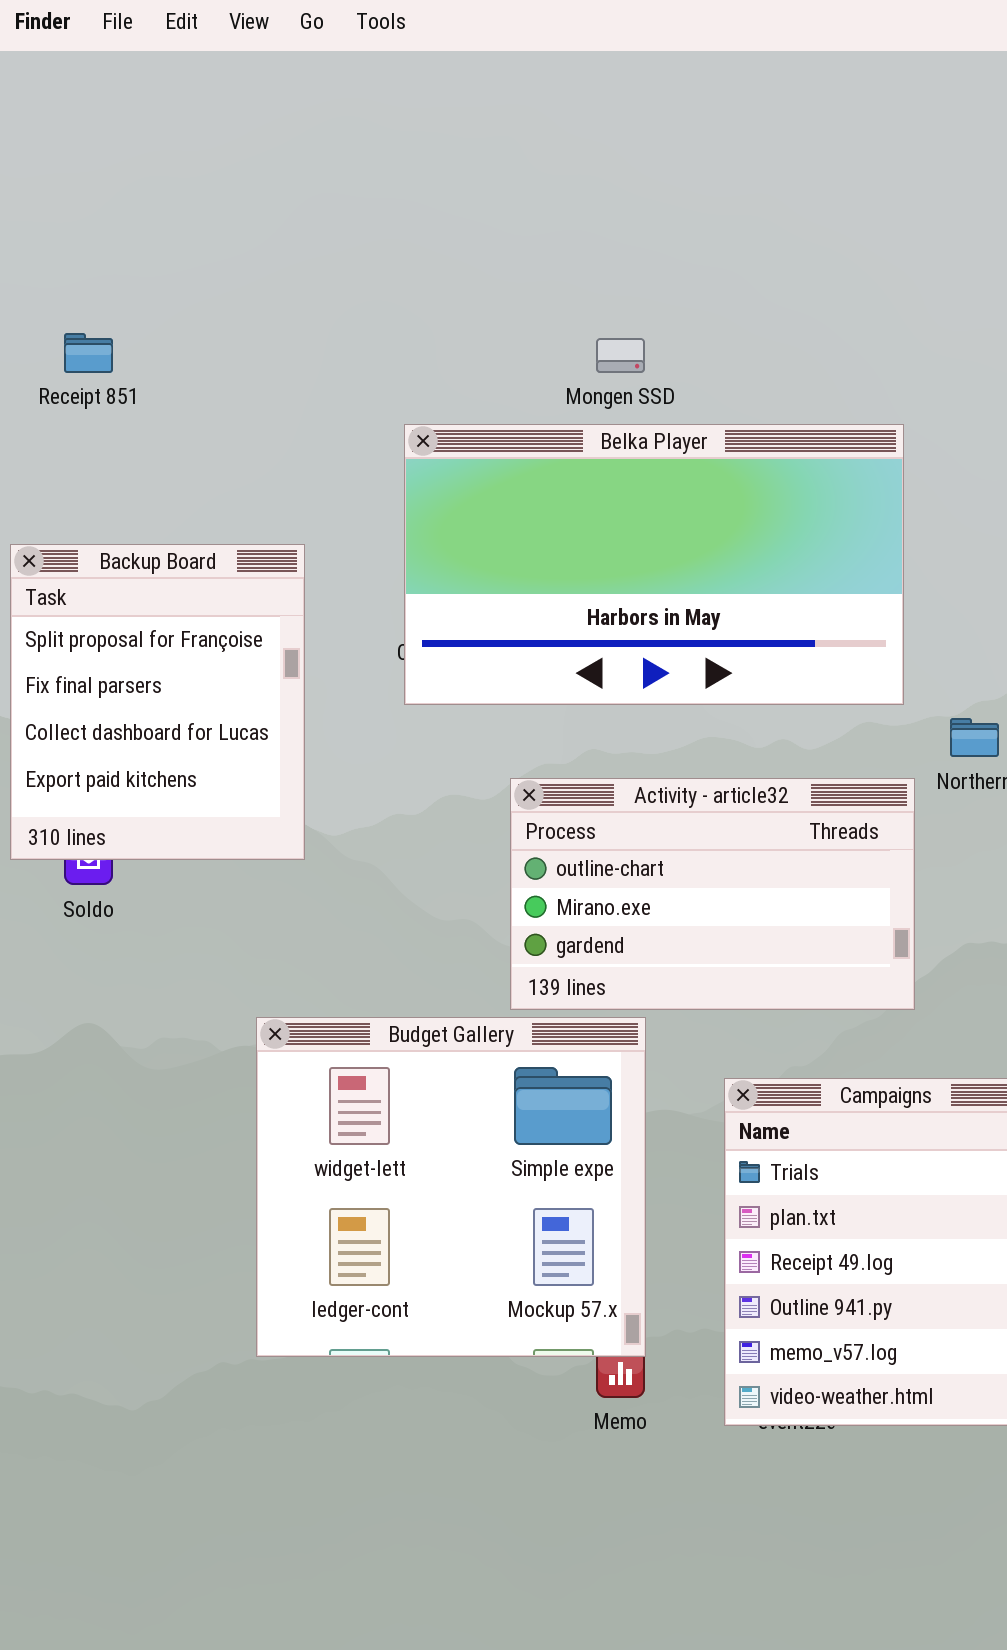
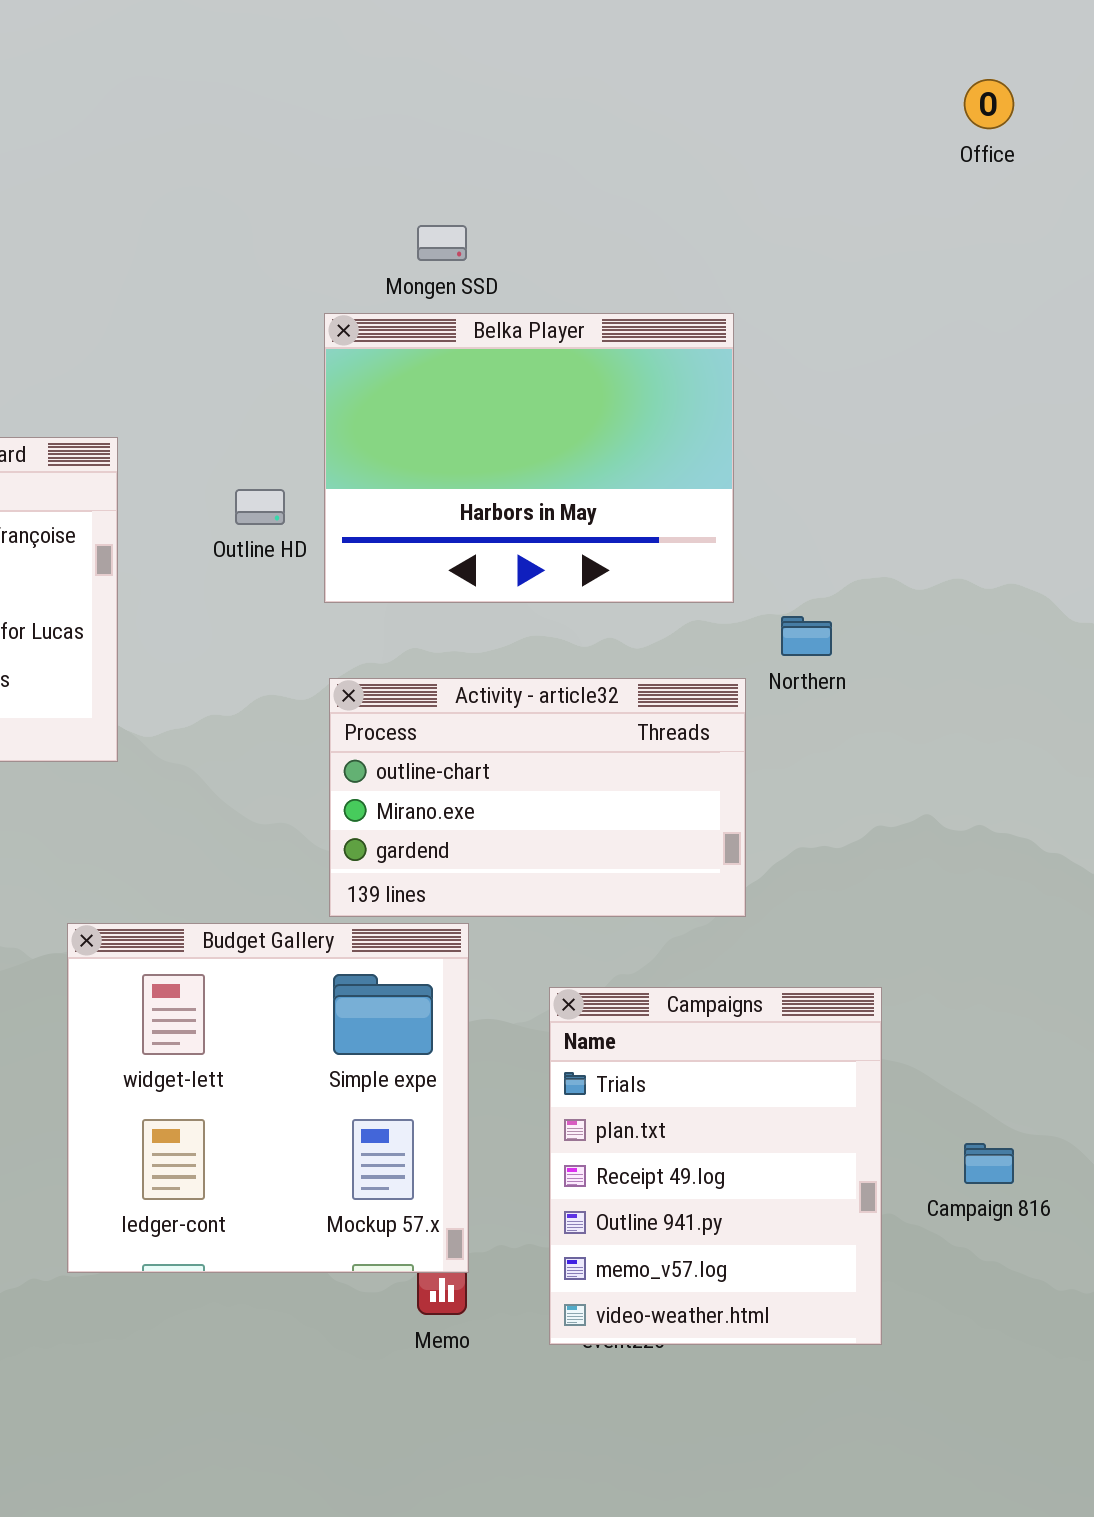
Belka Player: [404,424,904,705] -> [324,313,734,603], resized

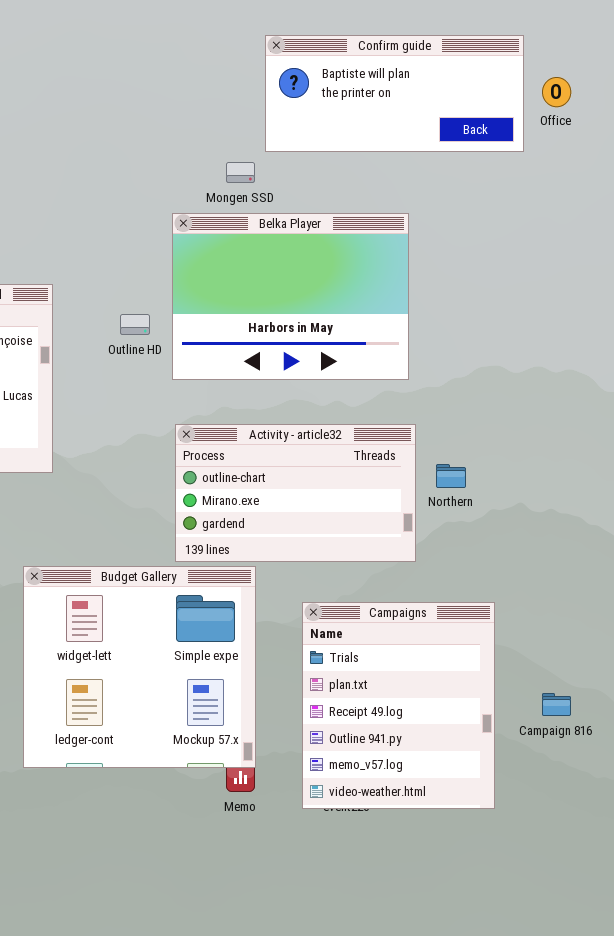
Confirm guide: none -> [265,35,524,152], opened
Northern: [781,616,832,656] -> [436,464,466,488], moved

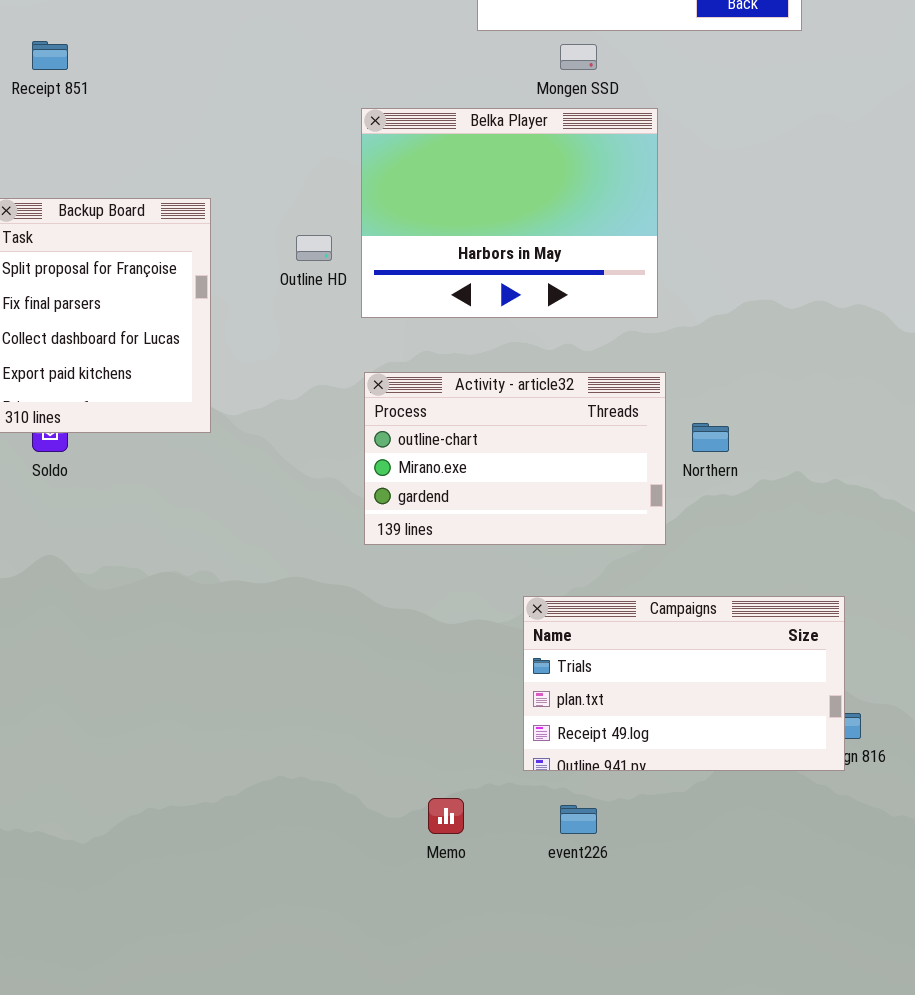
Mongen SSD: [226,162,255,183] -> [560,44,597,70], moved
Budget Gallery: [23,566,256,768] -> none, closed
Campaigns: [302,602,495,809] -> [523,596,845,771], resized

